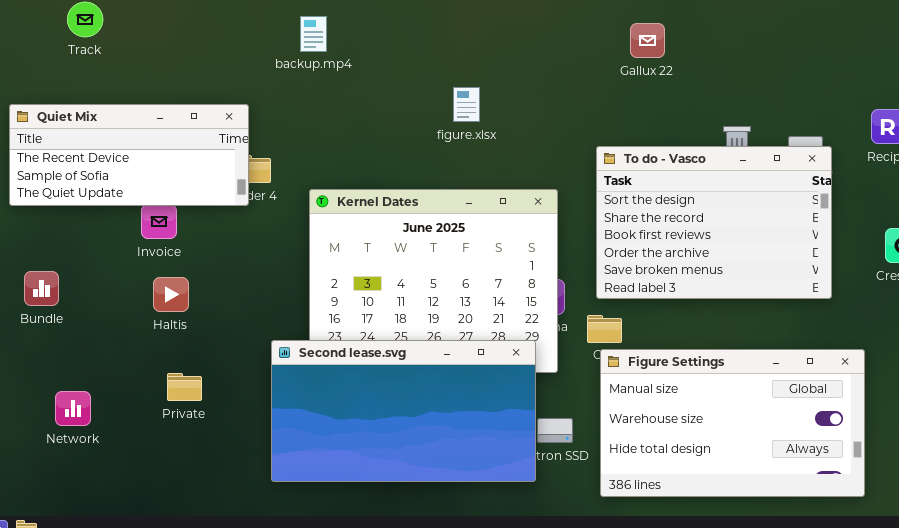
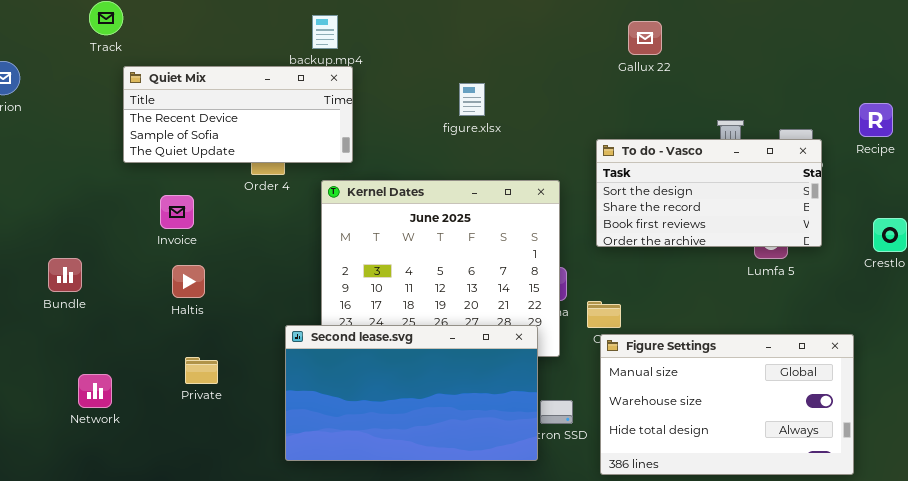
Quiet Mix: [9,104,249,206] -> [123,66,353,163], moved
To do - Vasco: [596,146,832,299] -> [596,139,822,247], resized

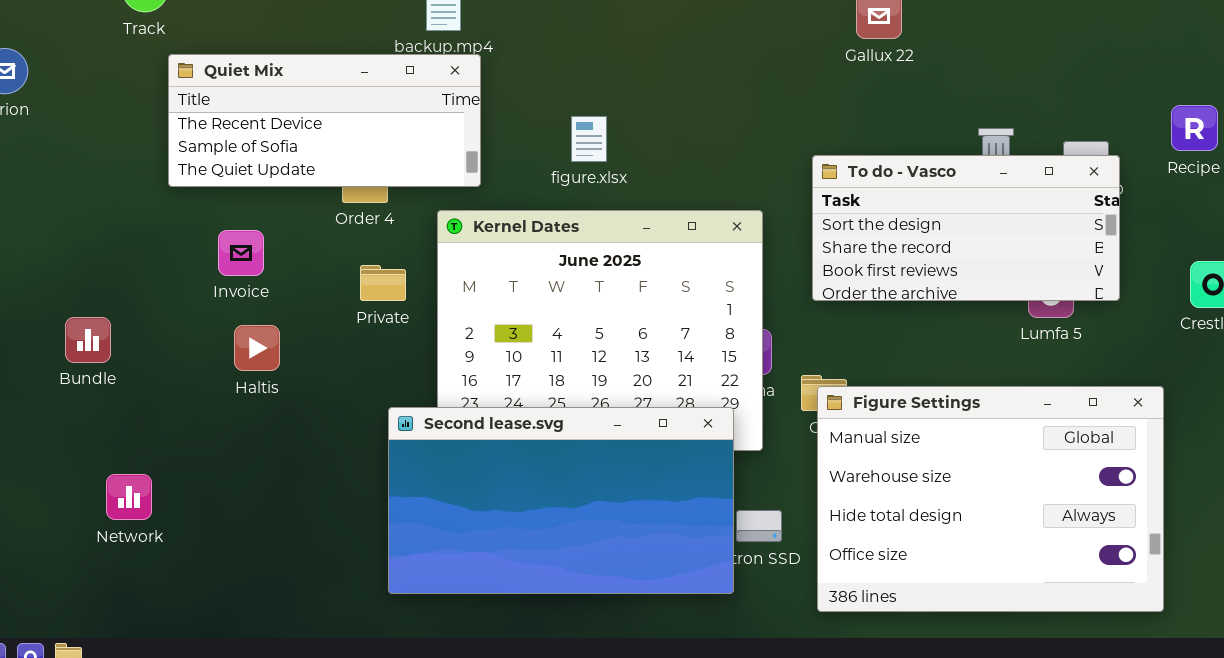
figure.xlsx: [459,83,485,116] -> [571,116,607,162], moved
Figure Settings: [600,334,854,475] -> [817,386,1164,612], resized
Private: [185,357,218,384] -> [360,265,406,301], moved

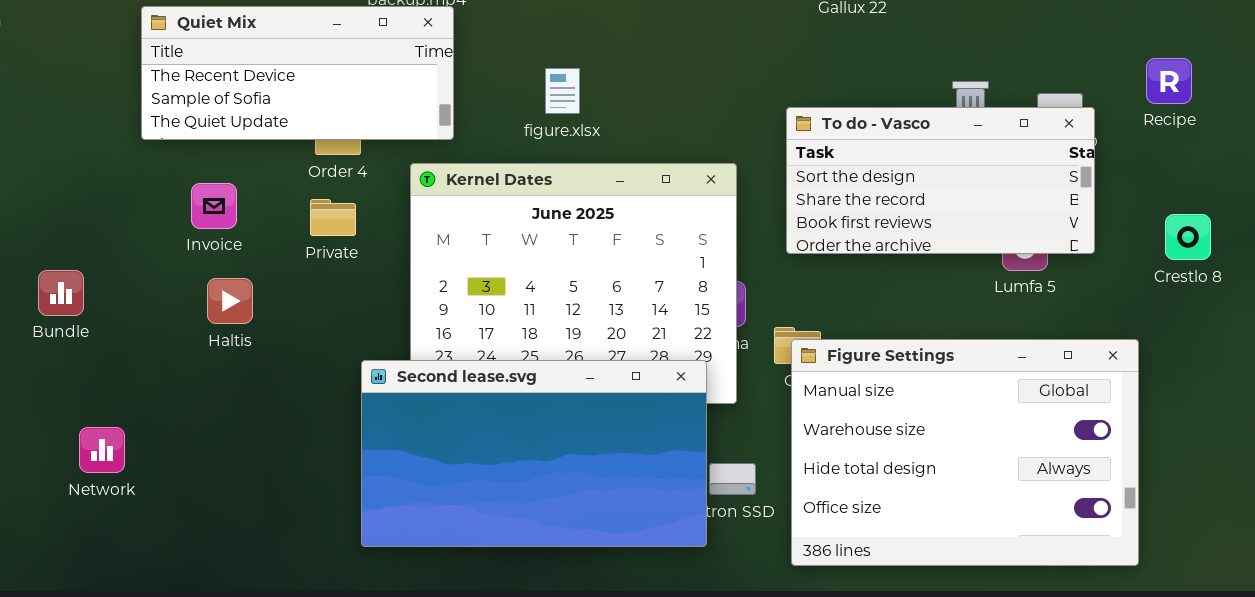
Private: [360,265,406,301] -> [310,199,356,236], moved

